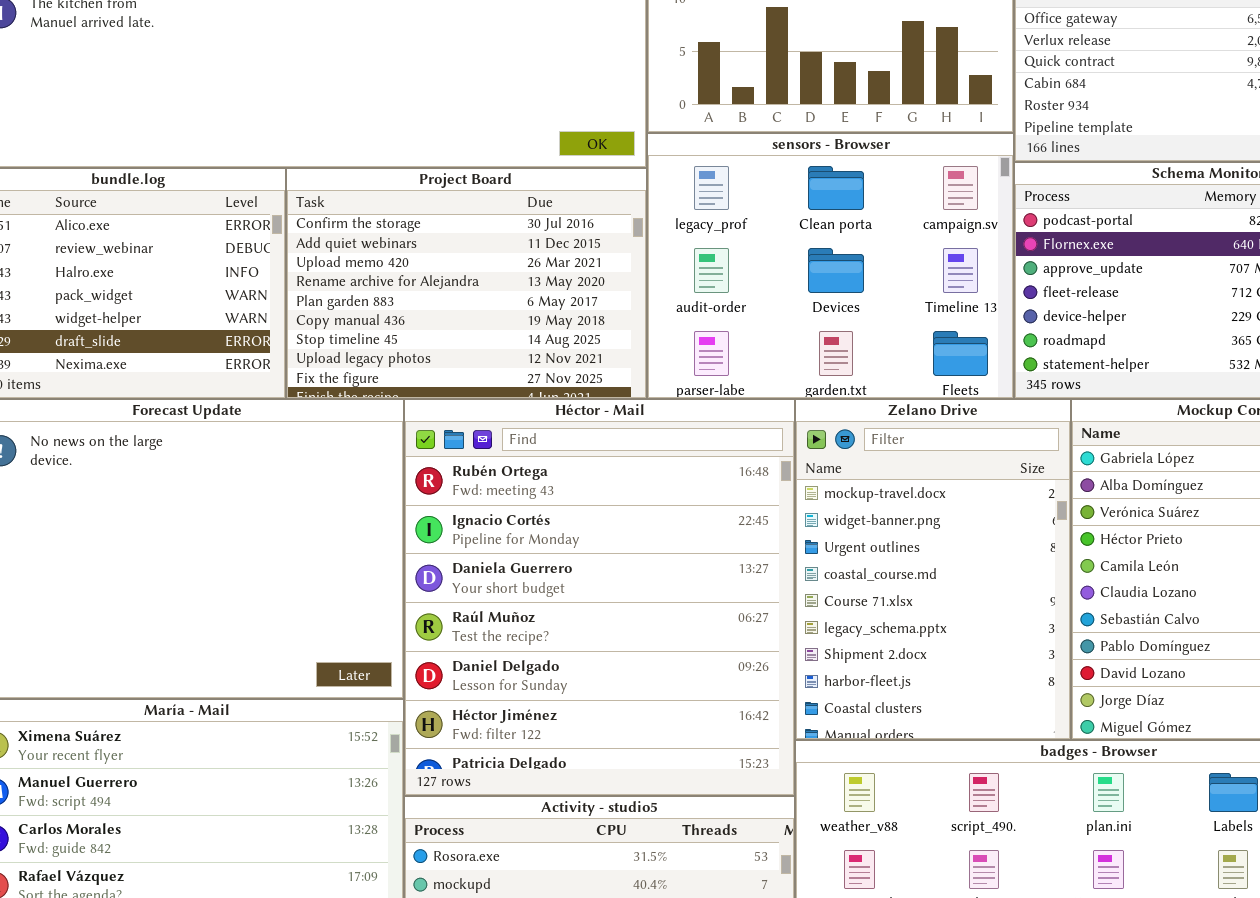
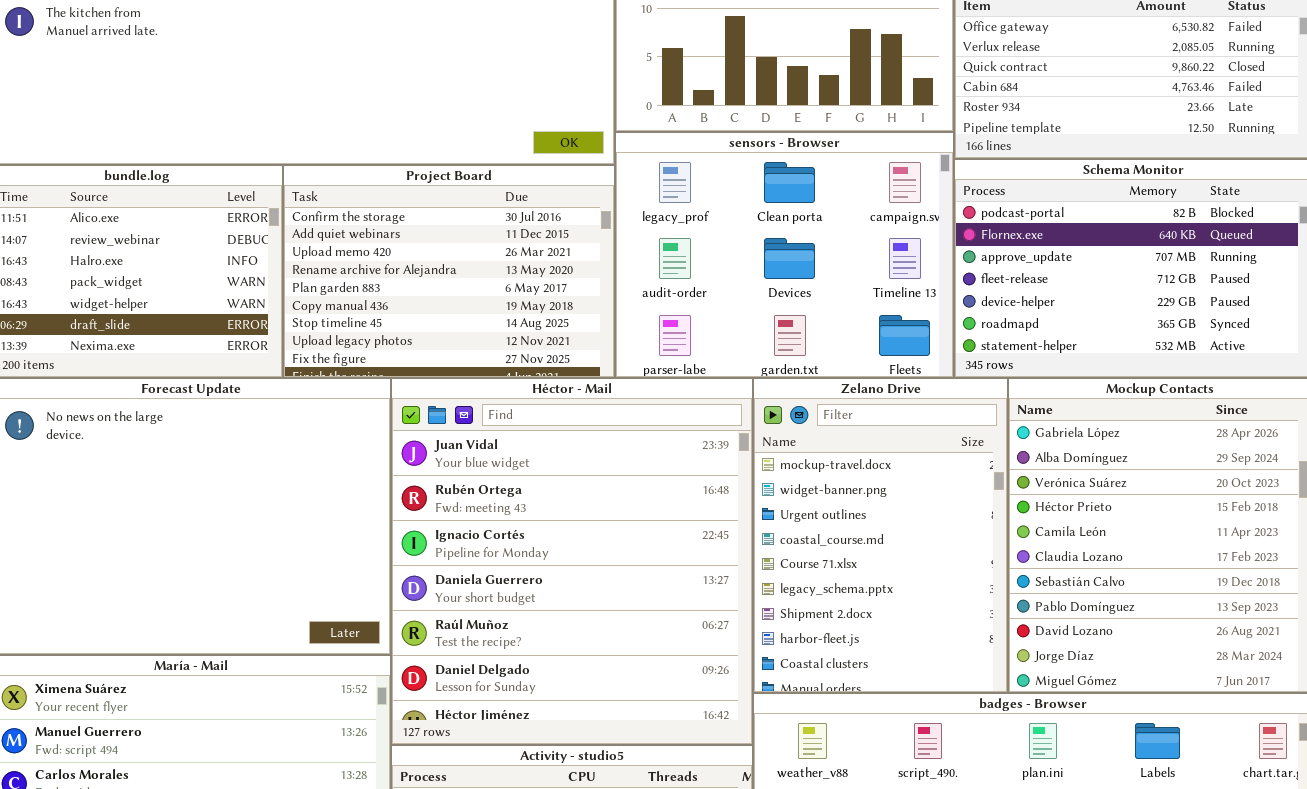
Héctor - Mail: [404,399,795,796] -> [391,378,753,745], scrolled up 1 row

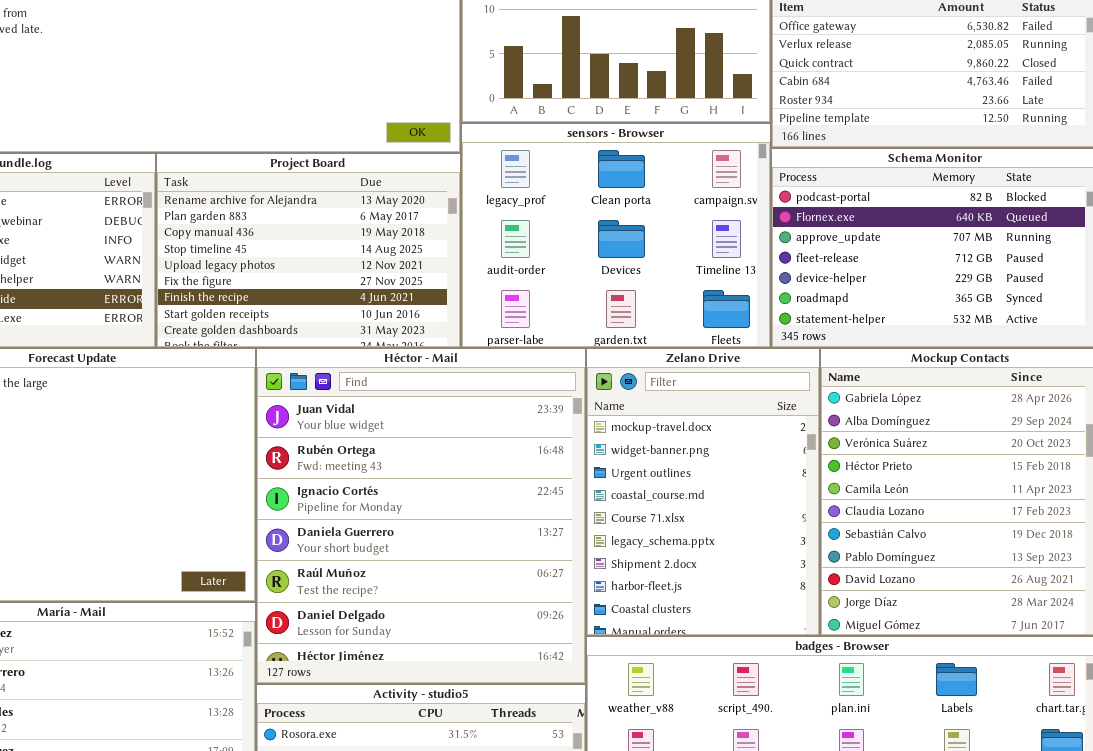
Project Board: [283,165,615,378] -> [156,153,461,348], scrolled down 3 rows

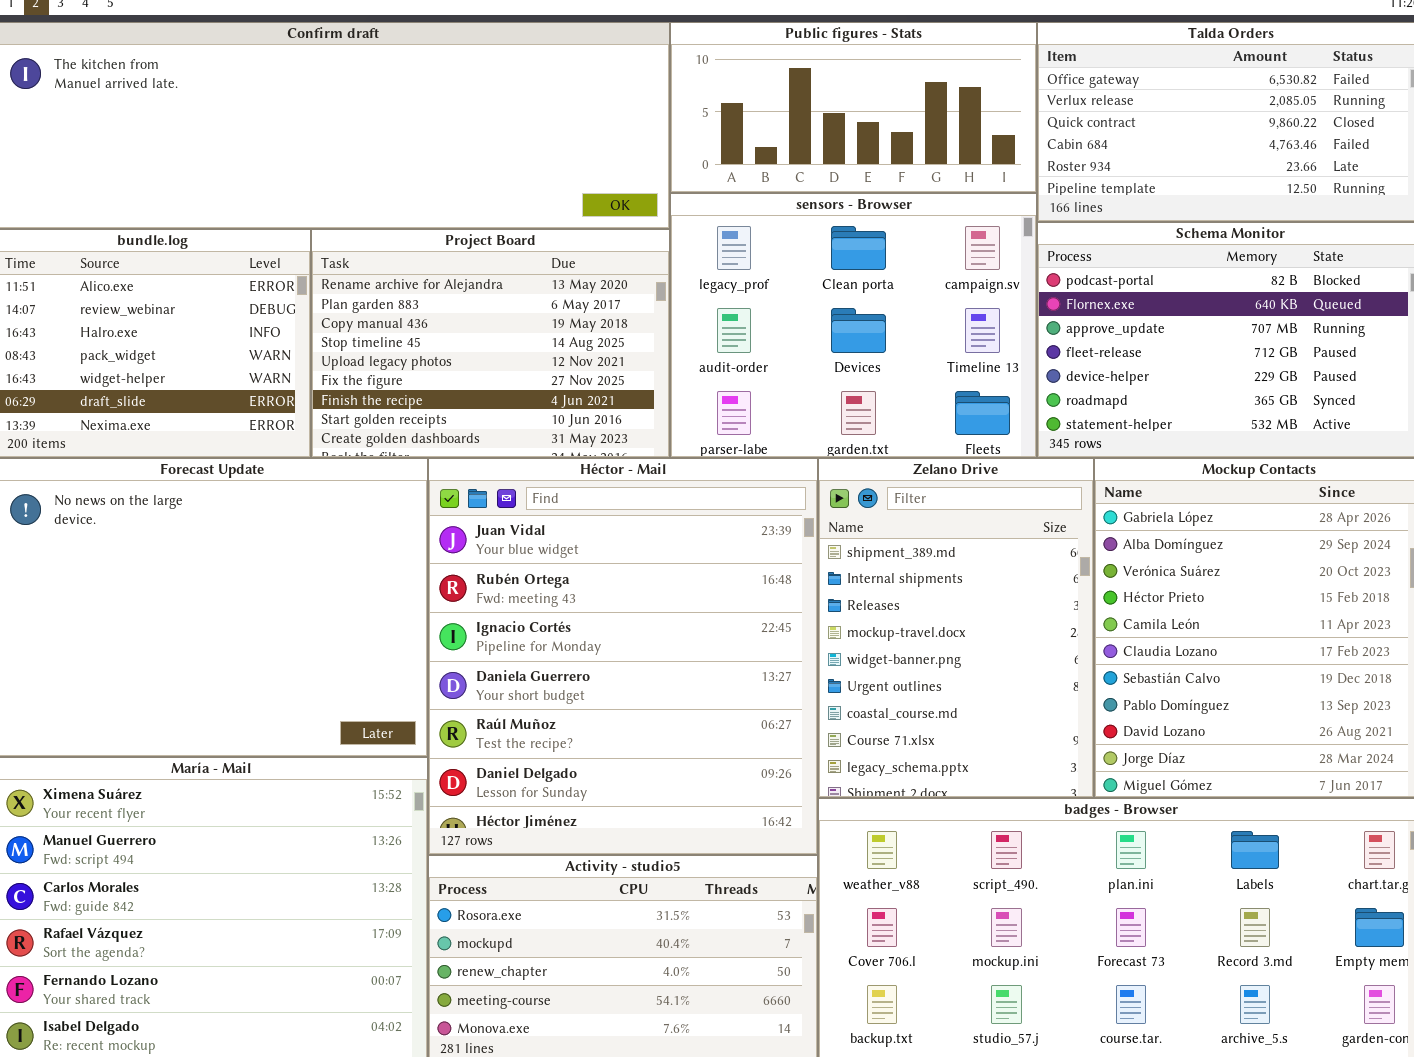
Zelano Drive: [586,348,820,636] -> [818,458,1094,798], scrolled up 3 rows

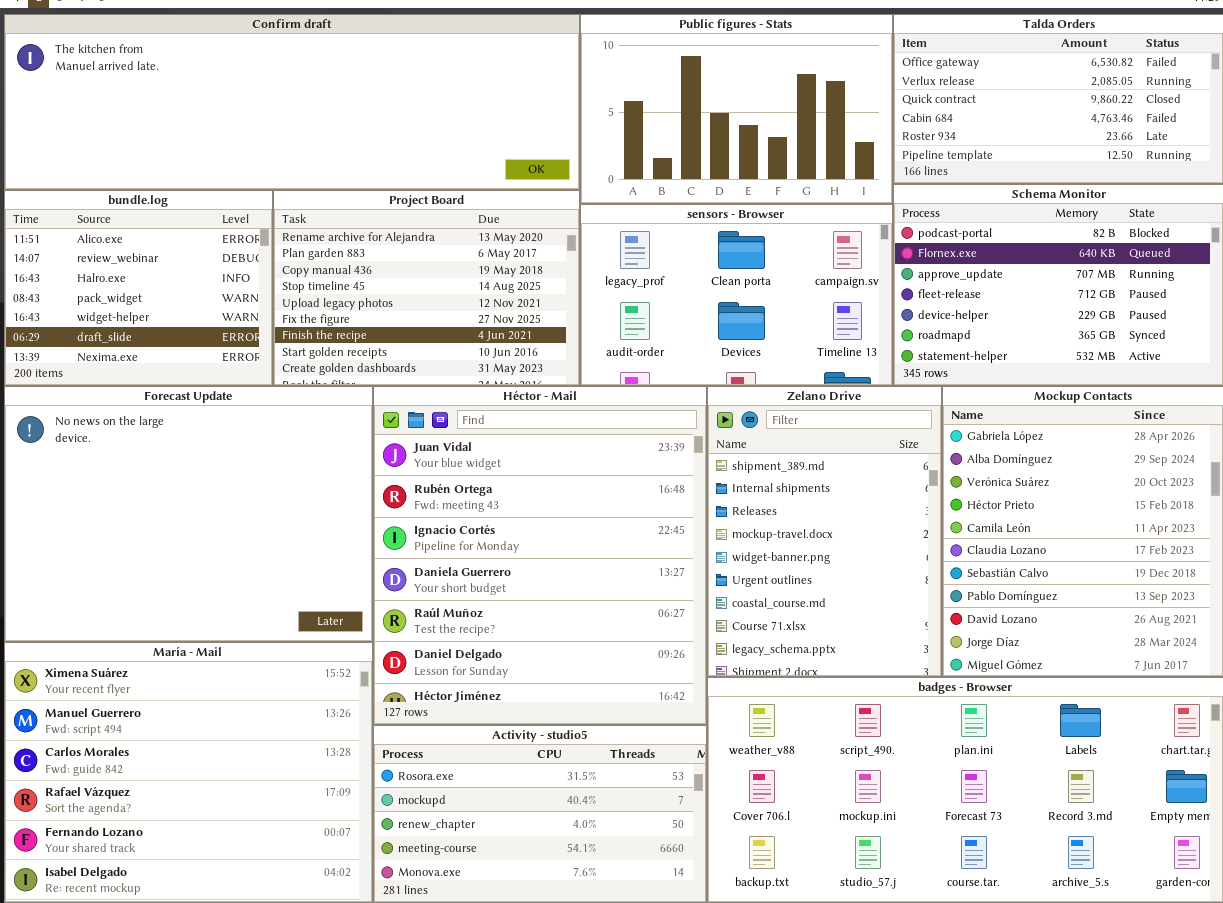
Public figures - Stats: [670,22,1037,193] -> [580,14,893,204], resized
sensors - Browser: [670,193,1037,458] -> [580,204,893,386], resized

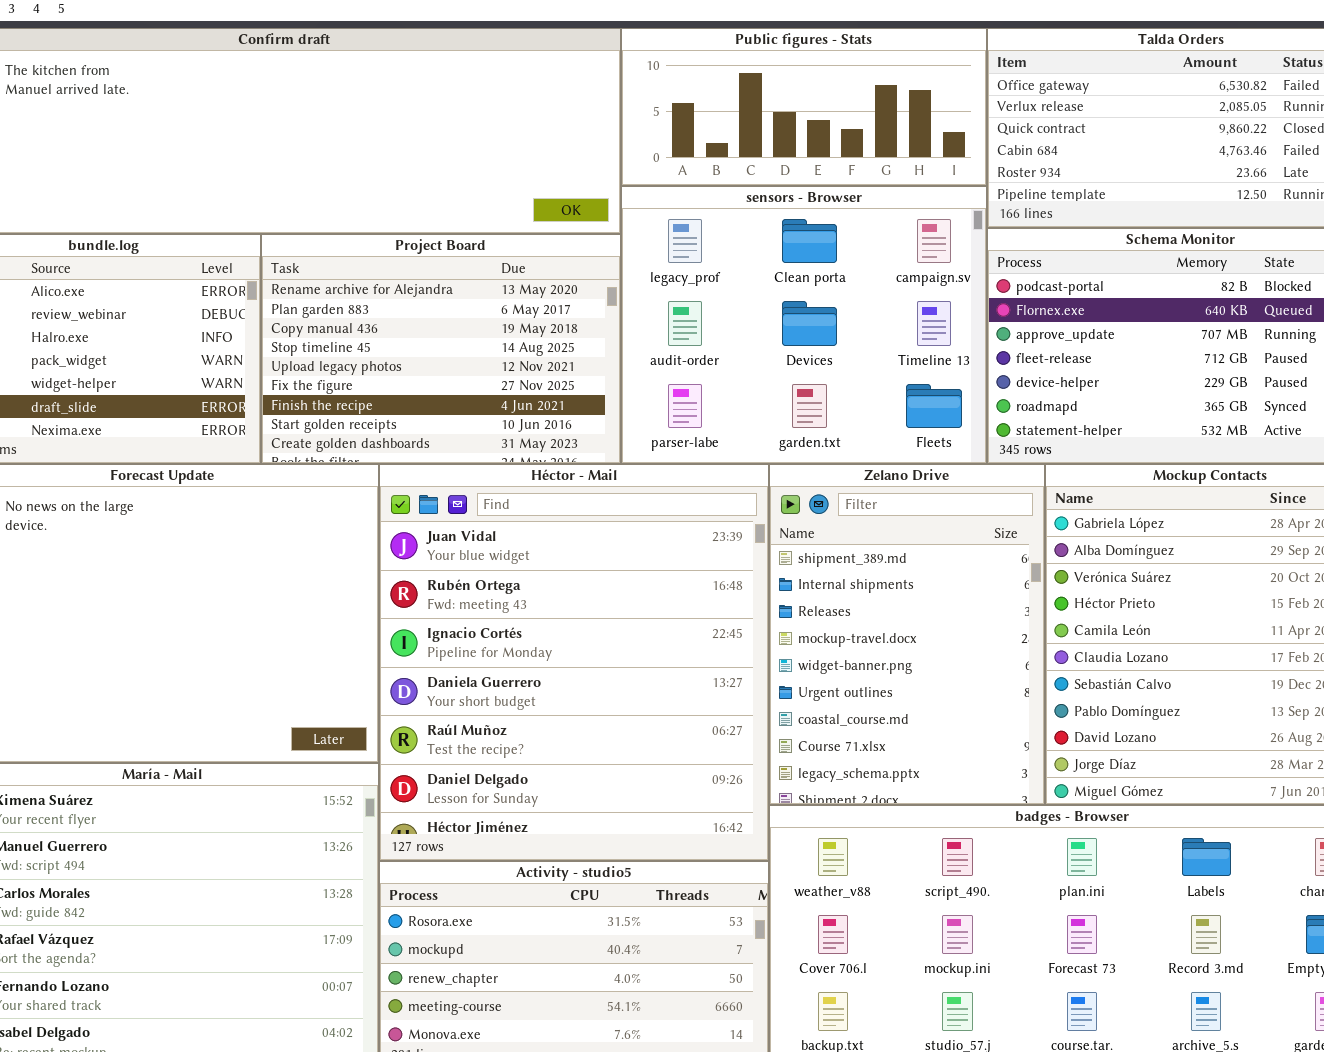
Public figures - Stats: [580,14,893,204] -> [621,28,987,186], resized
sensors - Browser: [580,204,893,386] -> [621,186,987,464], resized

